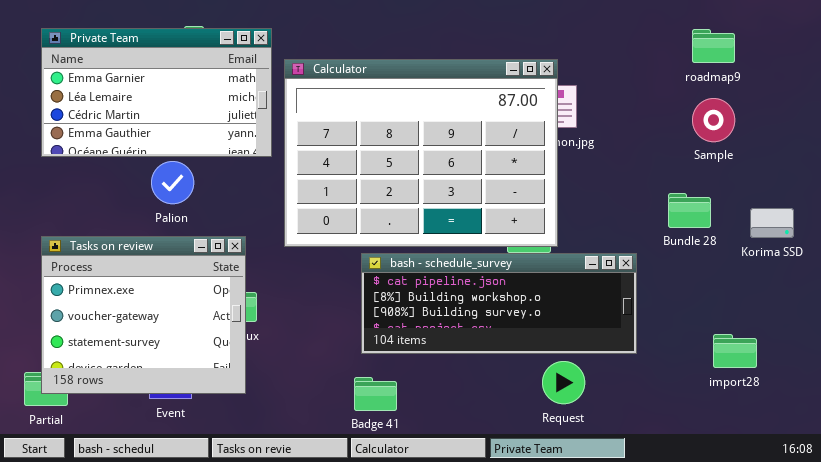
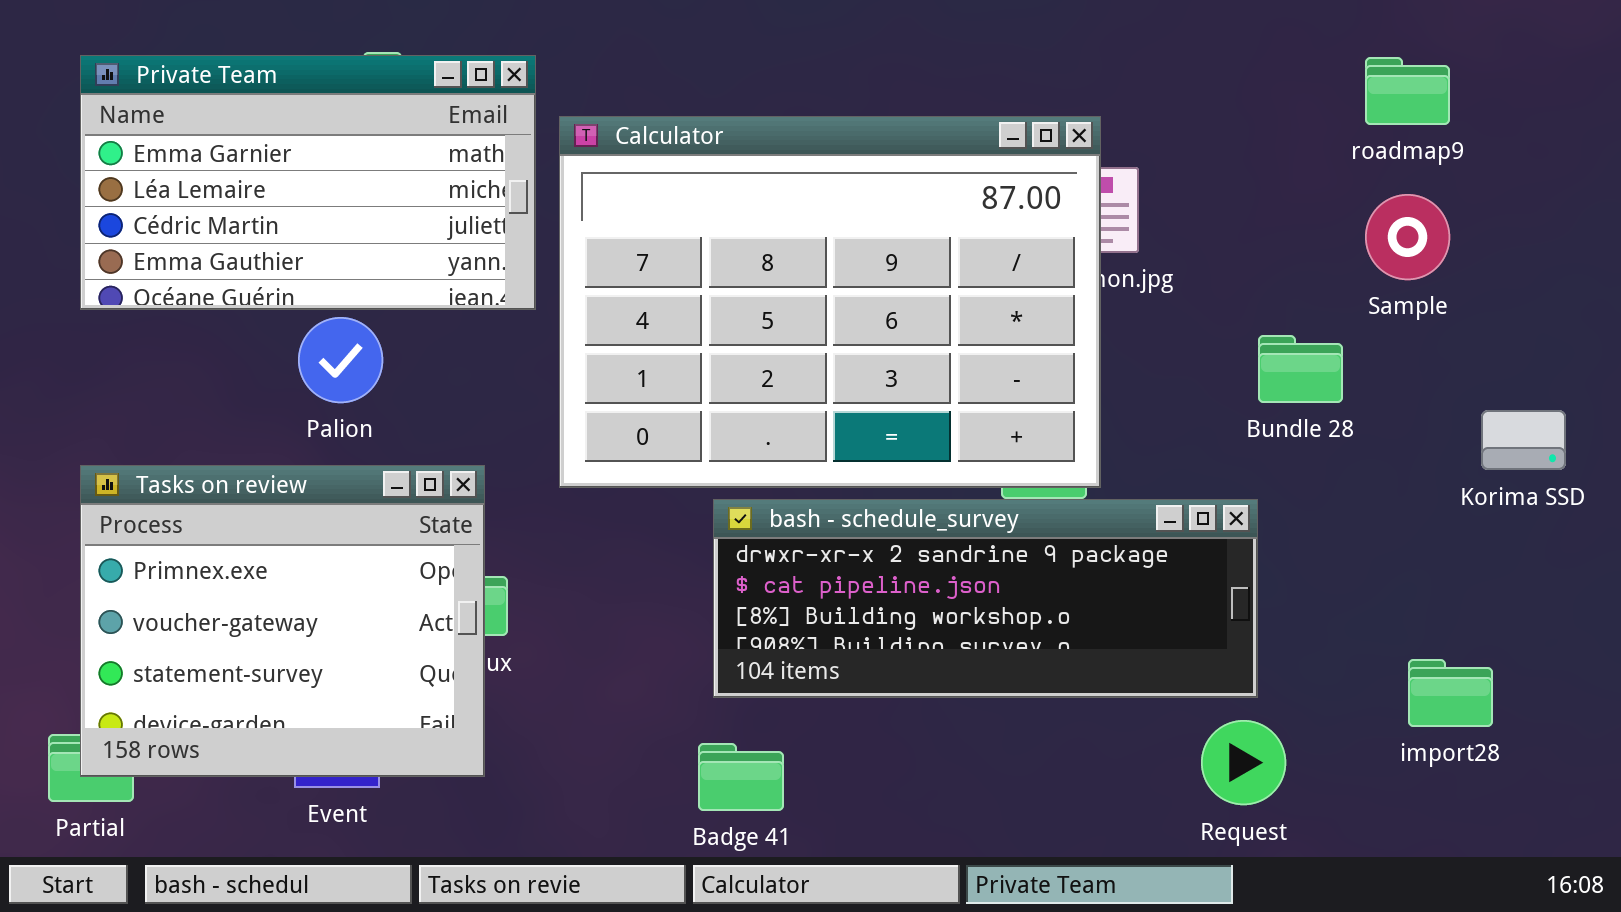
Bundle 28: [668,193,711,228] -> [1258,335,1343,403], moved
bash - schedule_survey: [361,253,637,354] -> [713,499,1258,698], scrolled up 1 row
Request: [542,361,585,404] -> [1201,720,1286,805], moved

